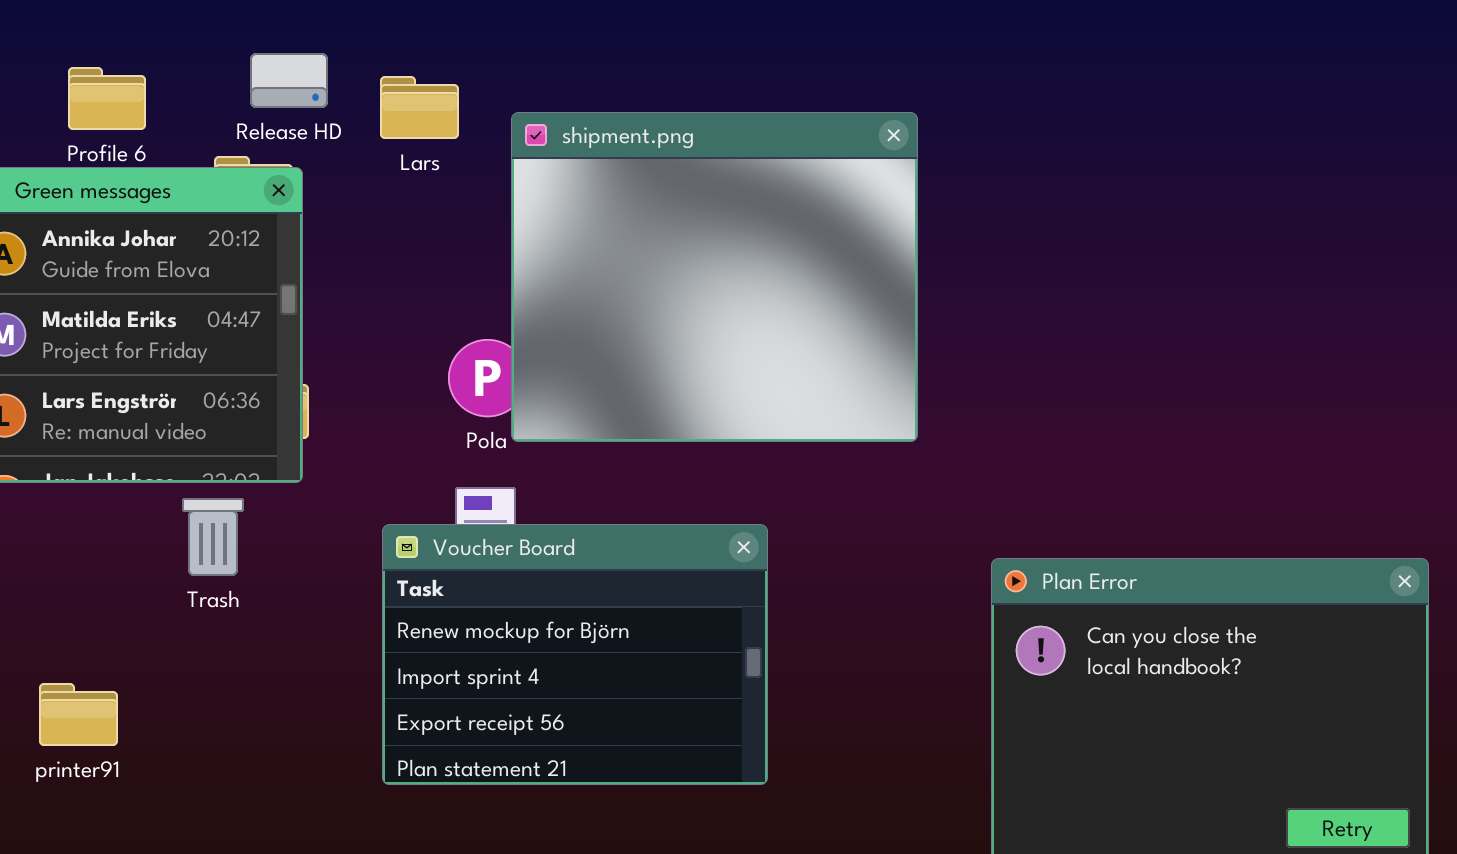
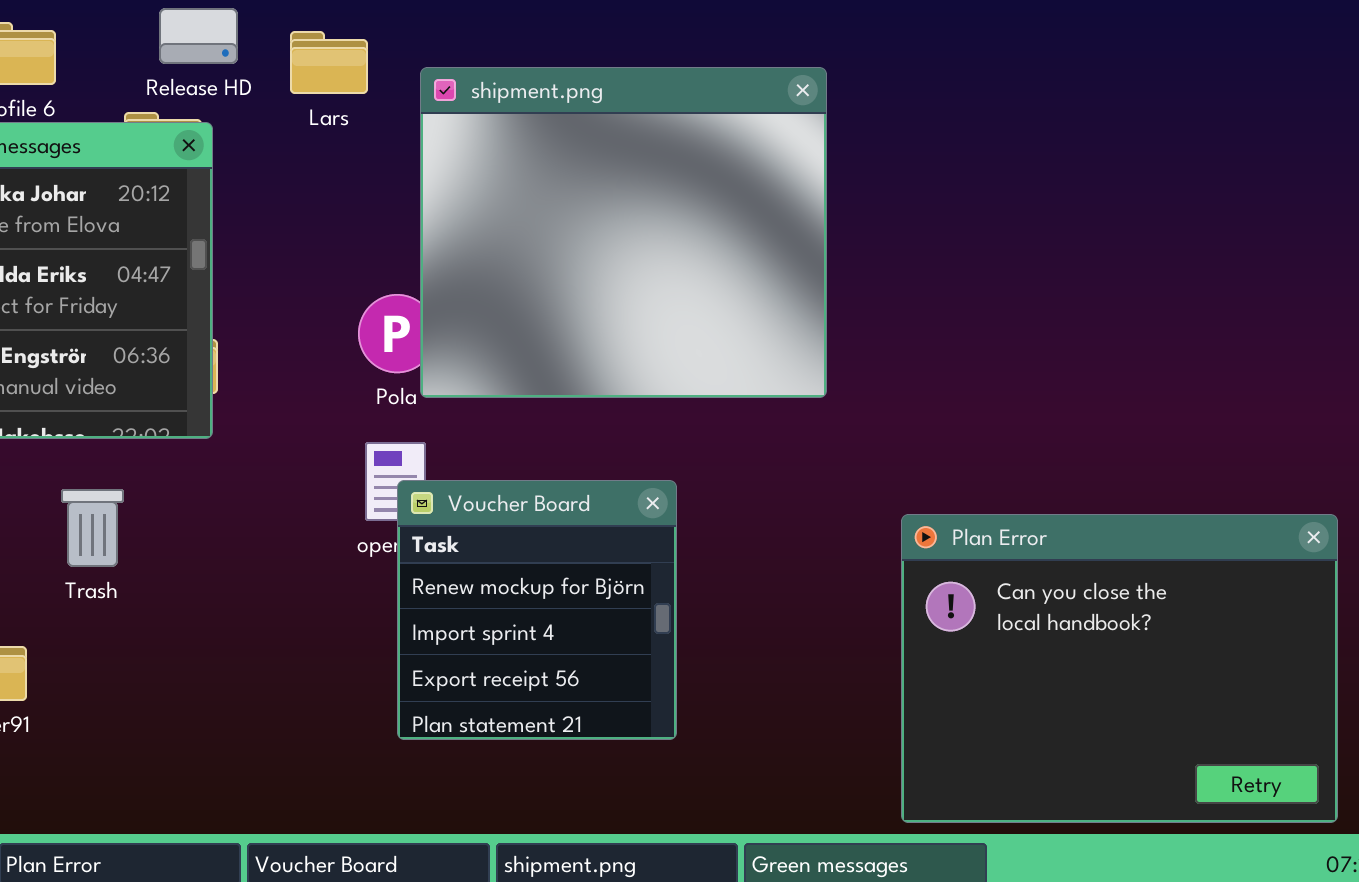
Trash: [182,498,244,576] -> [61,489,124,567], moved
Voucher Board: [382,524,768,785] -> [397,480,677,740], resized

